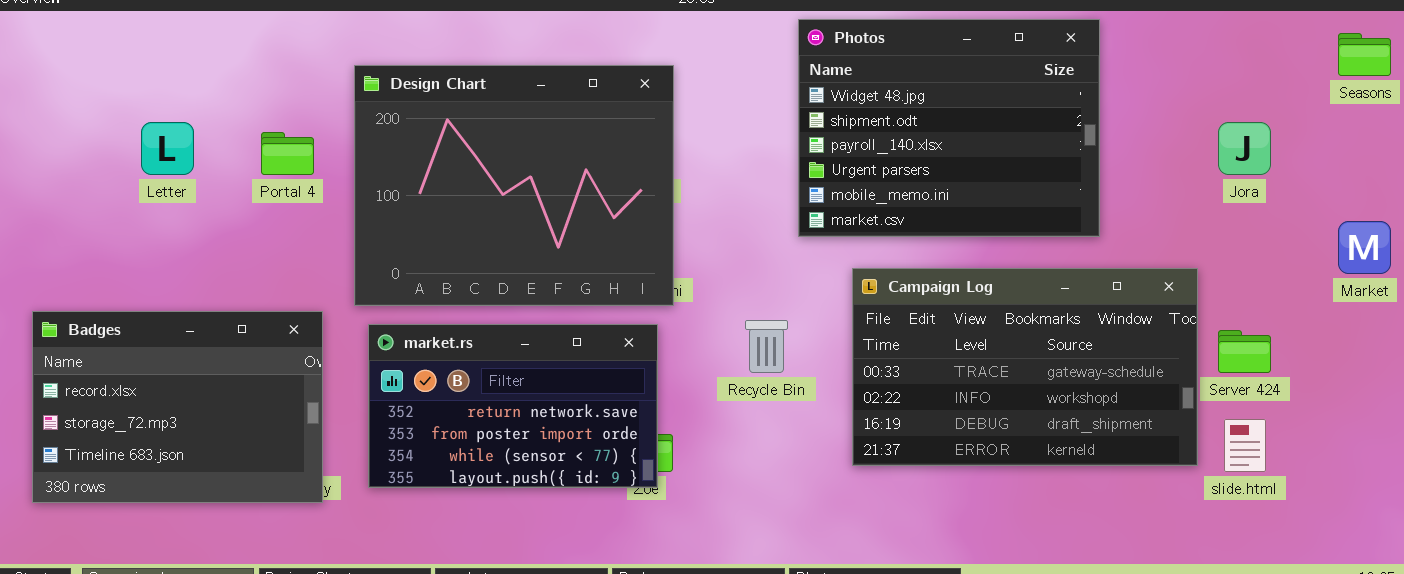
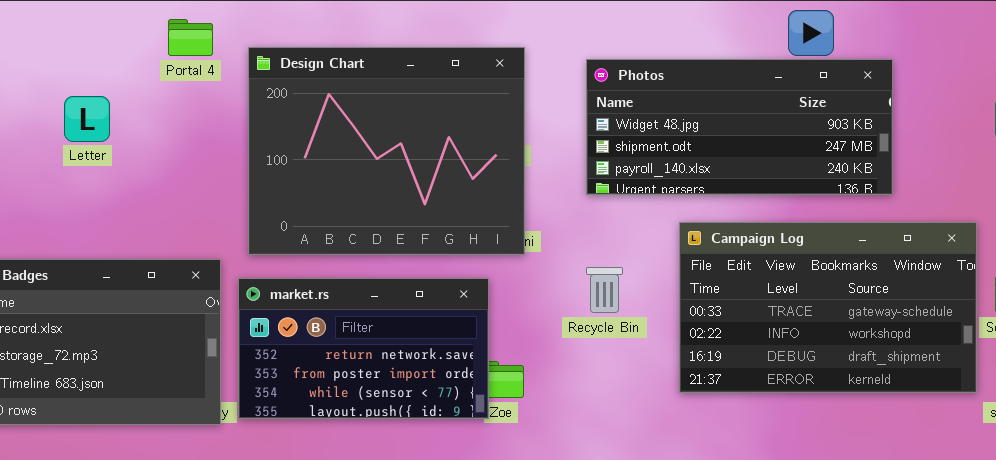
Photos: [798,19,1100,237] -> [586,59,893,195], resized
Portal 4: [261,132,314,175] -> [168,19,213,56], moved
market.rs: [368,324,658,488] -> [238,278,489,419], moved

